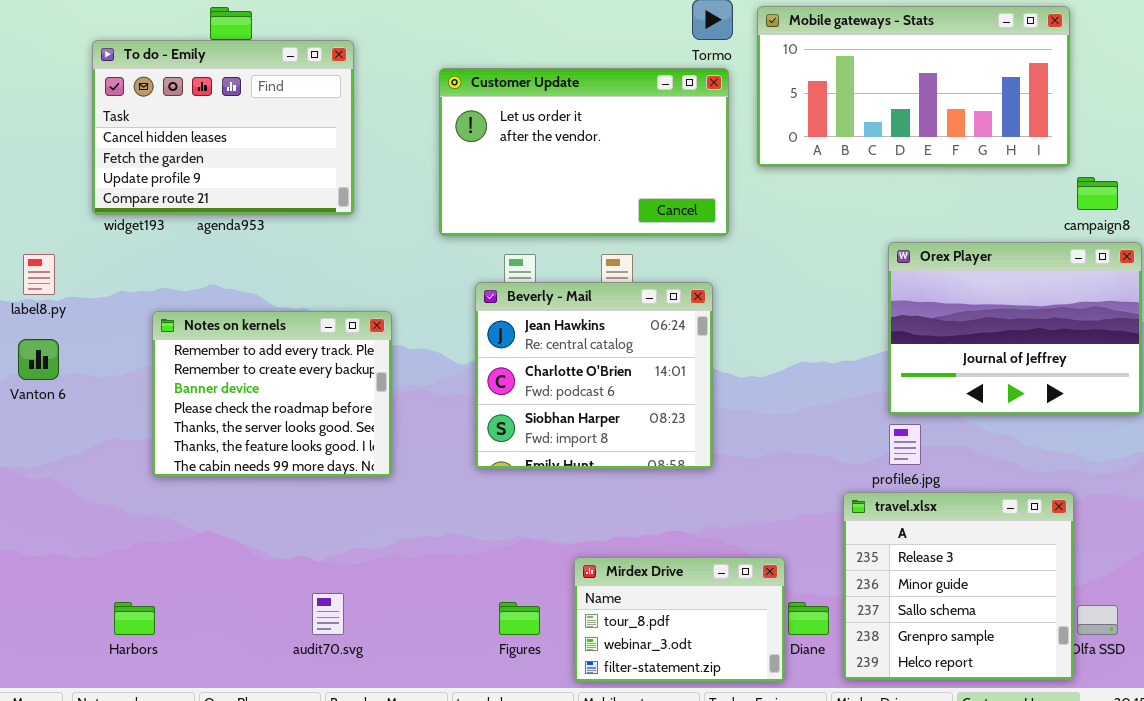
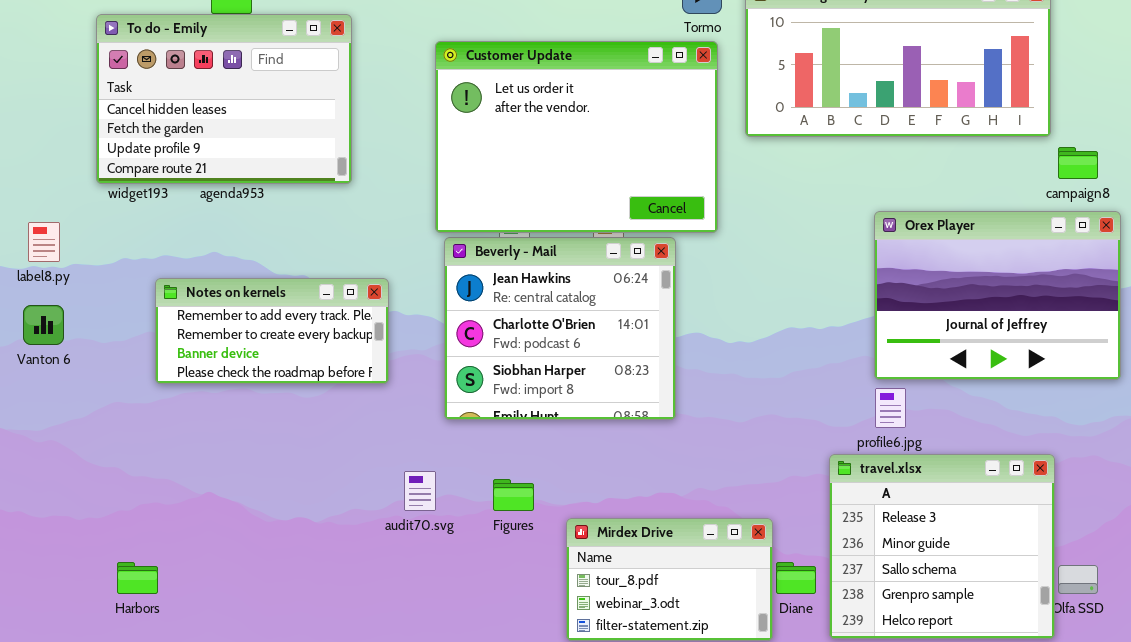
Customer Update: [439,68,729,236] -> [435,41,718,233], resized
Beverly - Mail: [475,282,713,469] -> [444,237,676,420], moved
Notes on kernels: [152,311,392,477] -> [155,278,389,384], resized
audit70.svg: [312,593,344,635] -> [404,471,436,511], moved
Figures: [499,602,540,635] -> [493,479,534,511], moved

